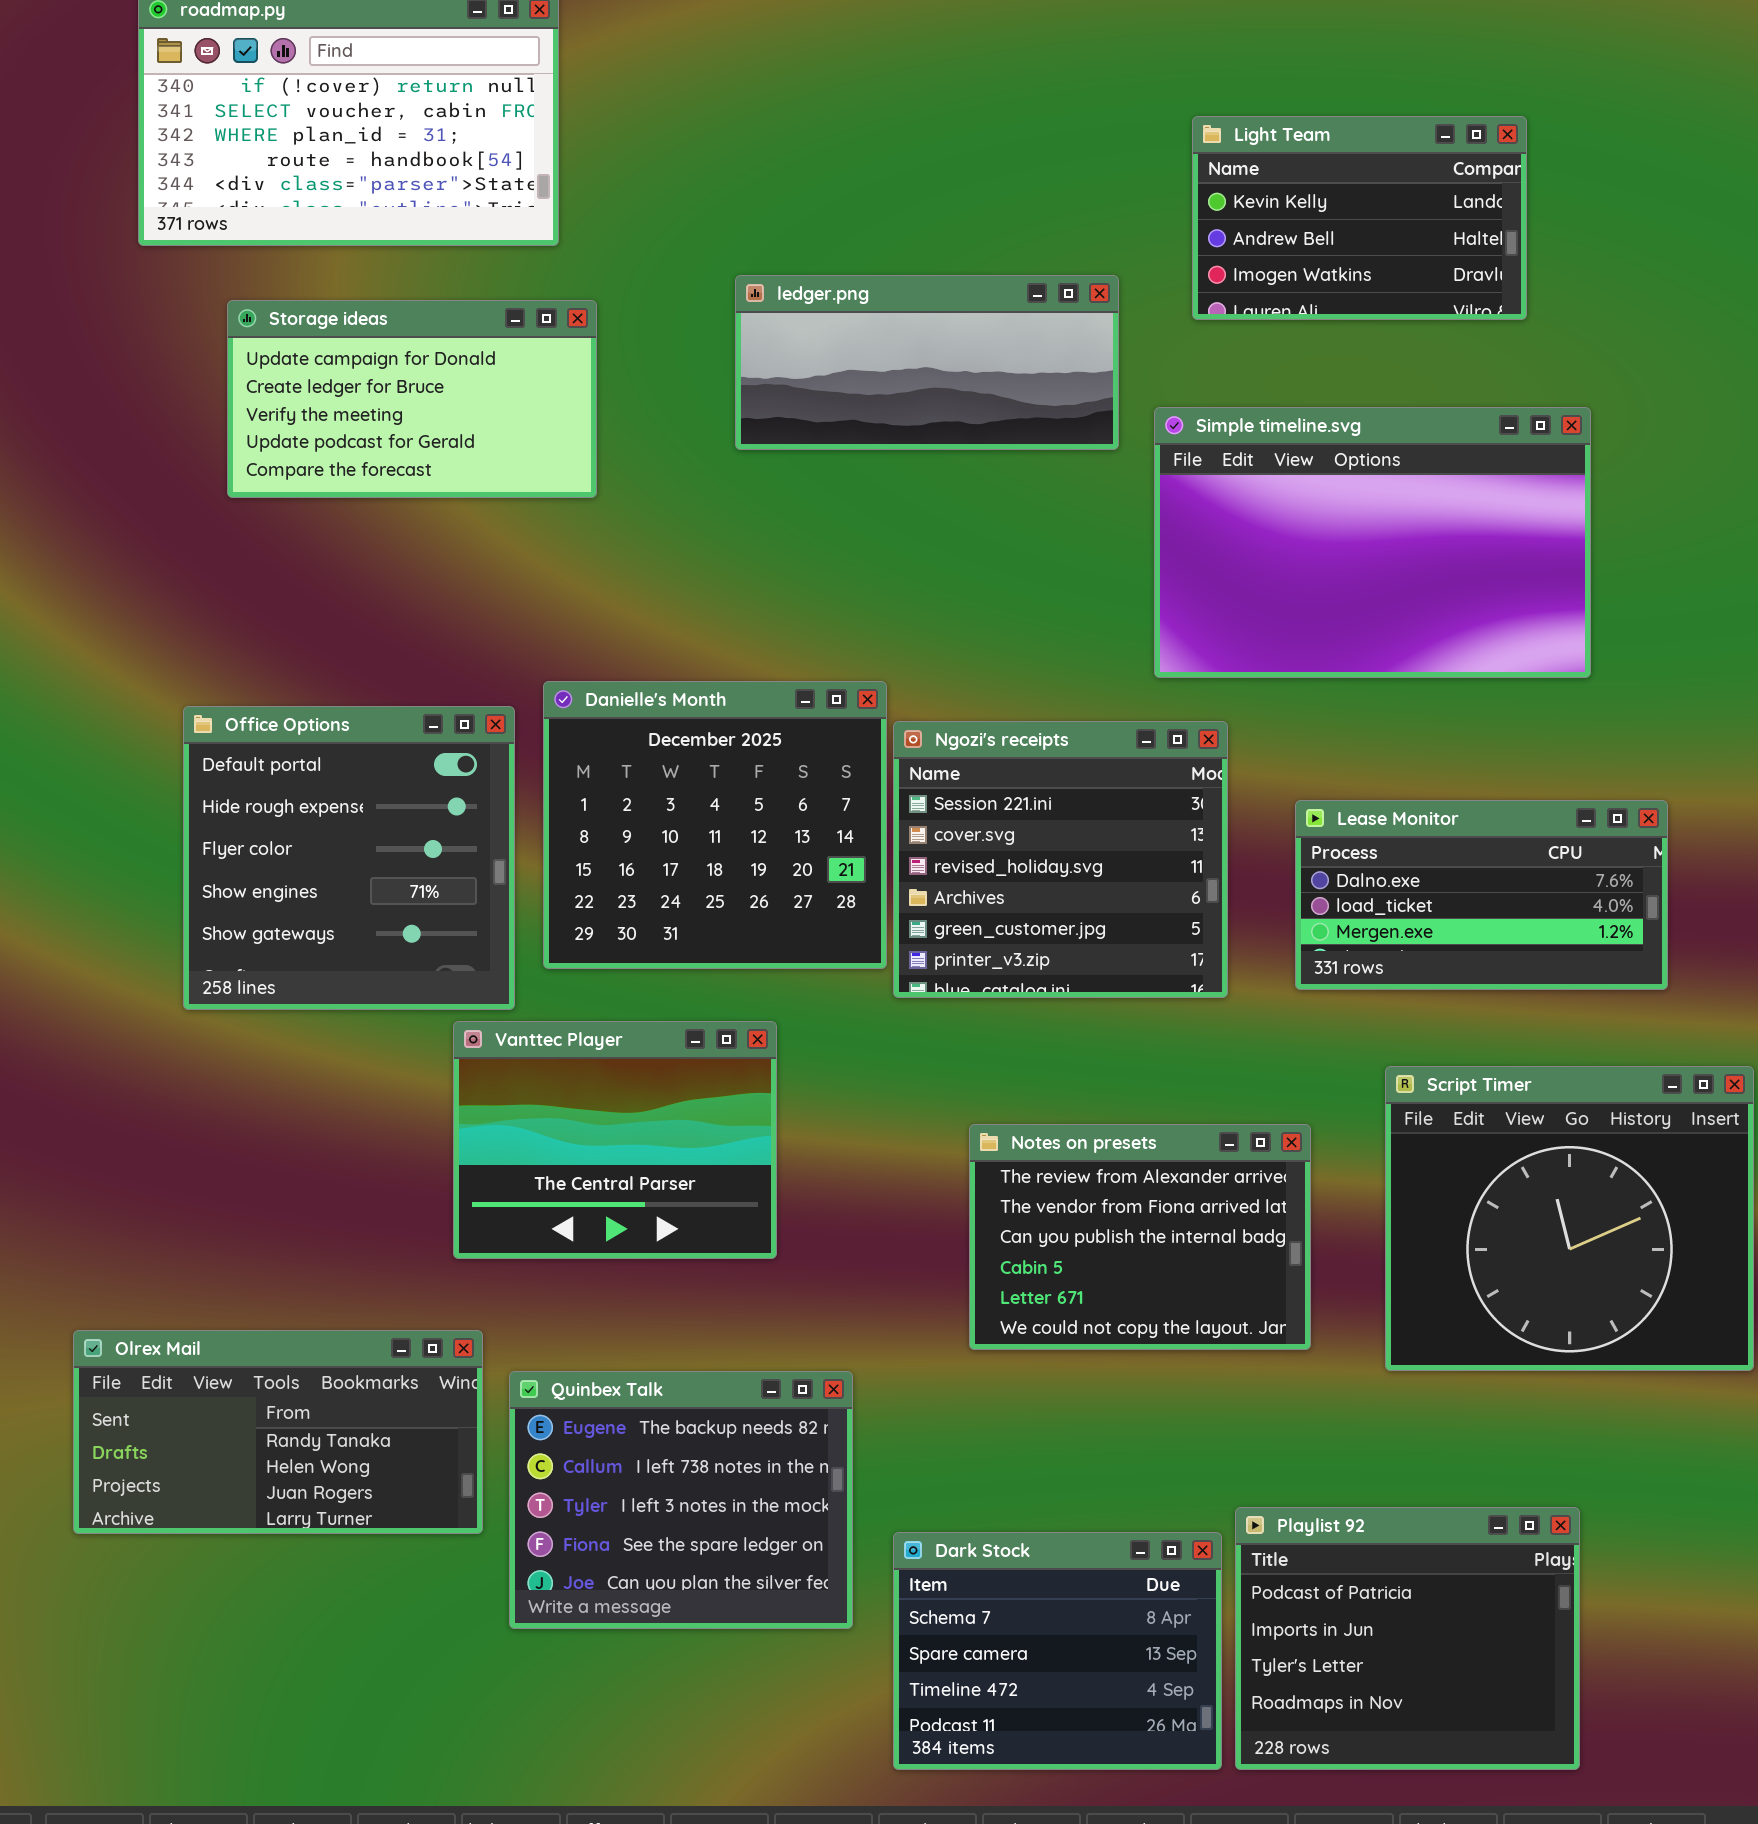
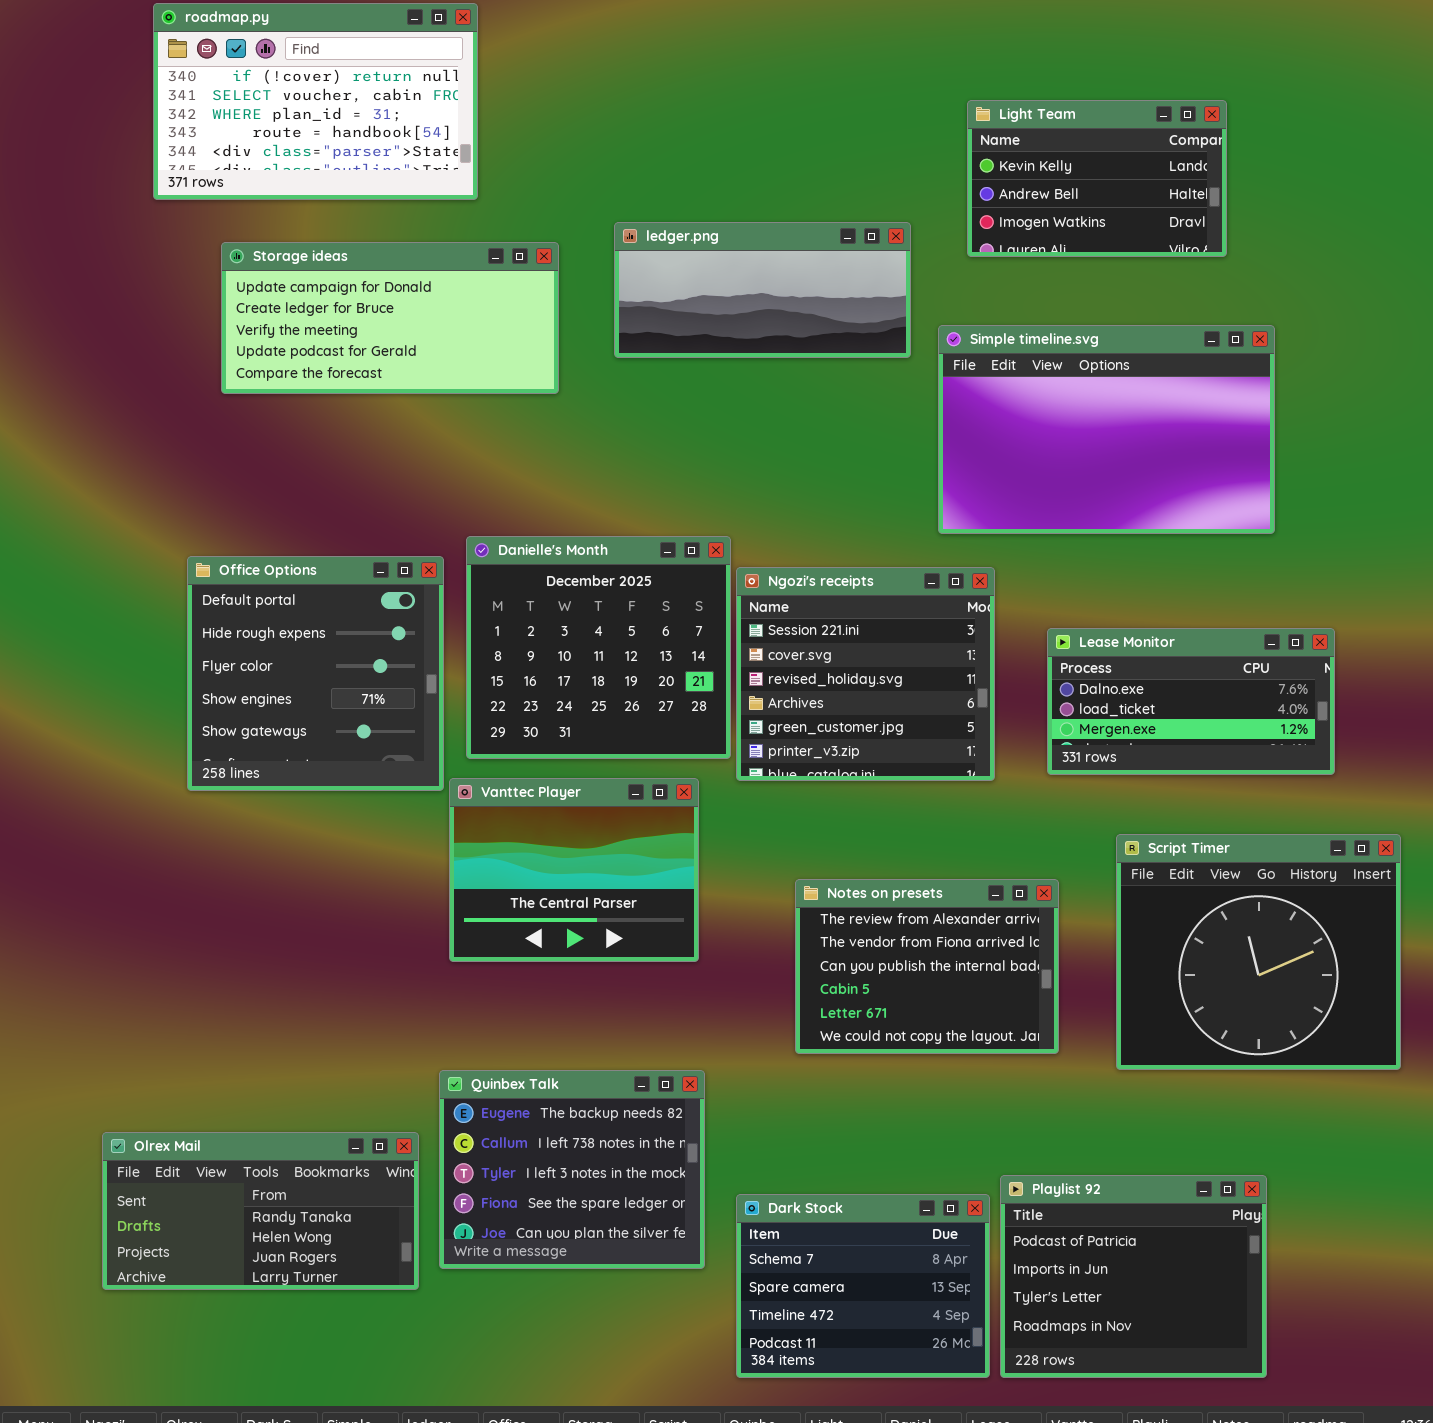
Storage ideas: [227,300,597,498] -> [221,242,559,394], resized
Vanttec Player: [453,1021,777,1259] -> [449,778,699,962], moved
Olrex Mail: [73,1330,483,1534] -> [102,1132,419,1290], moved

